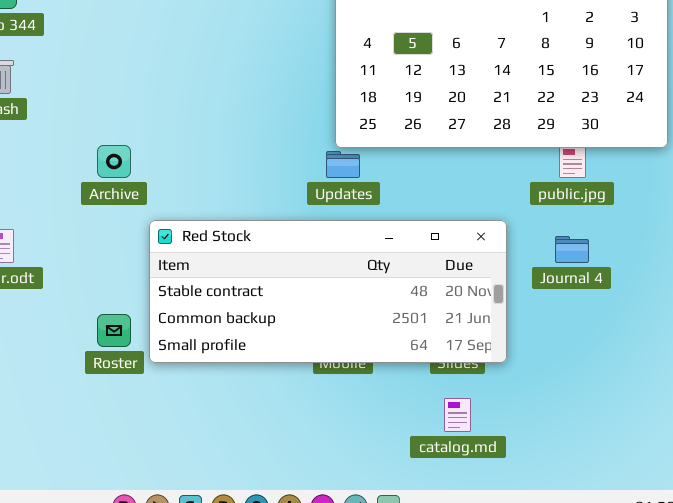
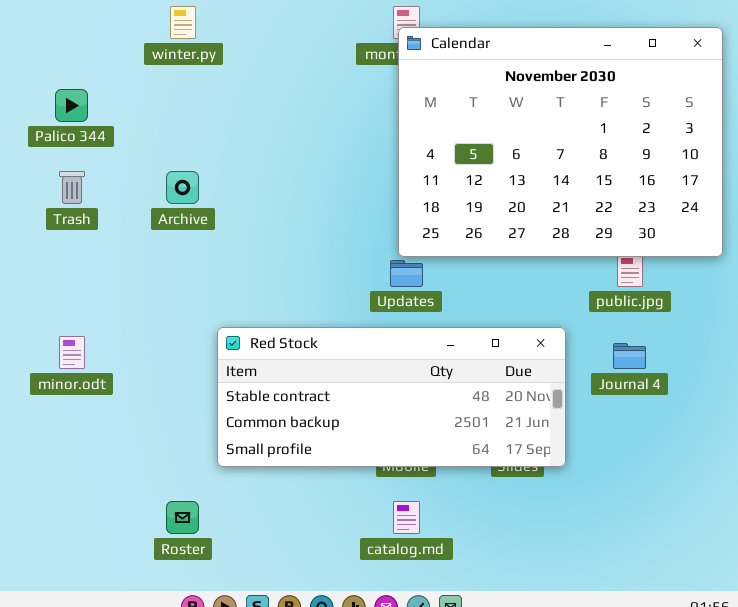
Archive: [97,145,131,178] -> [166,171,199,204], moved
Roster: [97,314,131,347] -> [166,501,199,534], moved
catalog.md: [444,398,471,432] -> [393,501,420,534], moved

